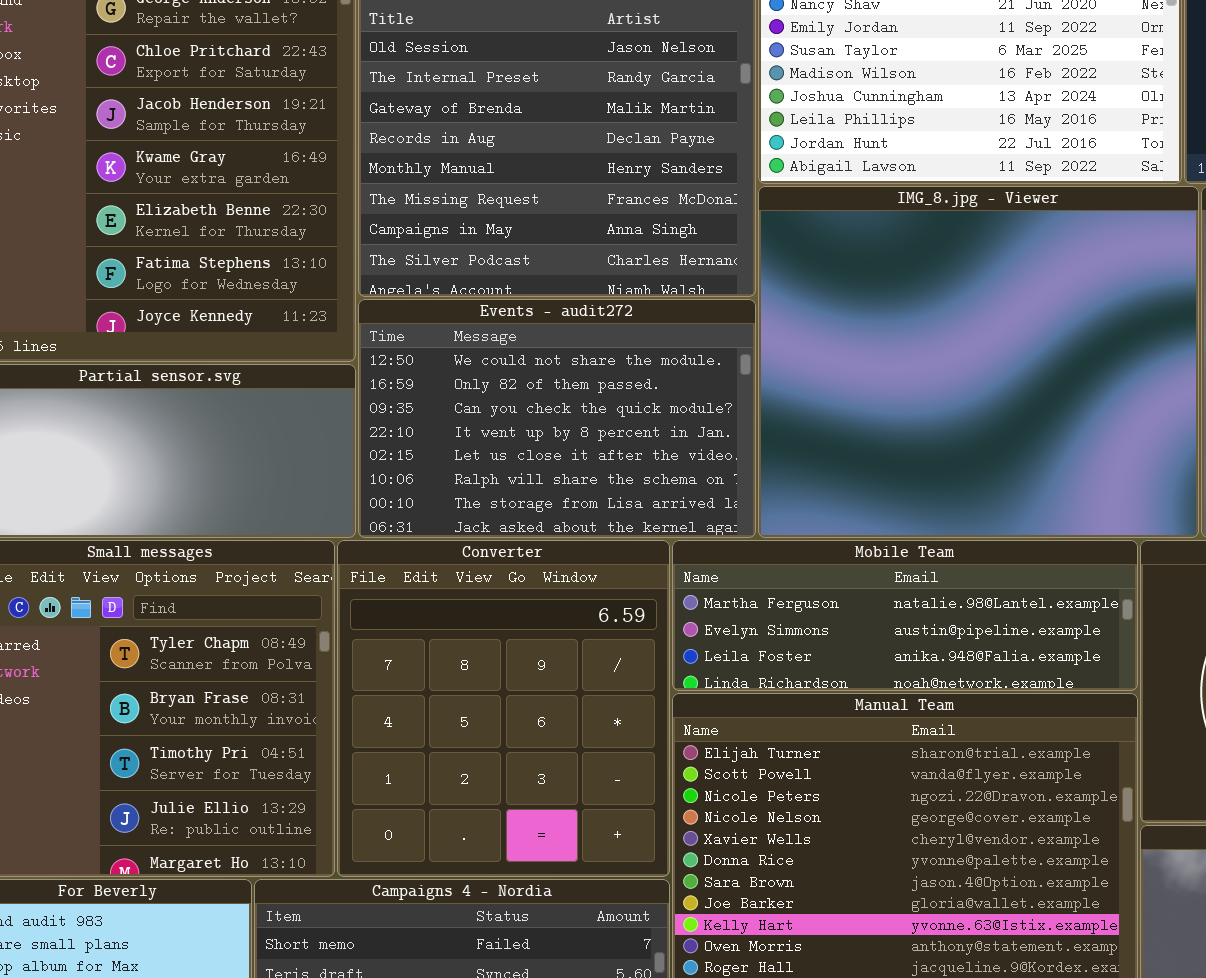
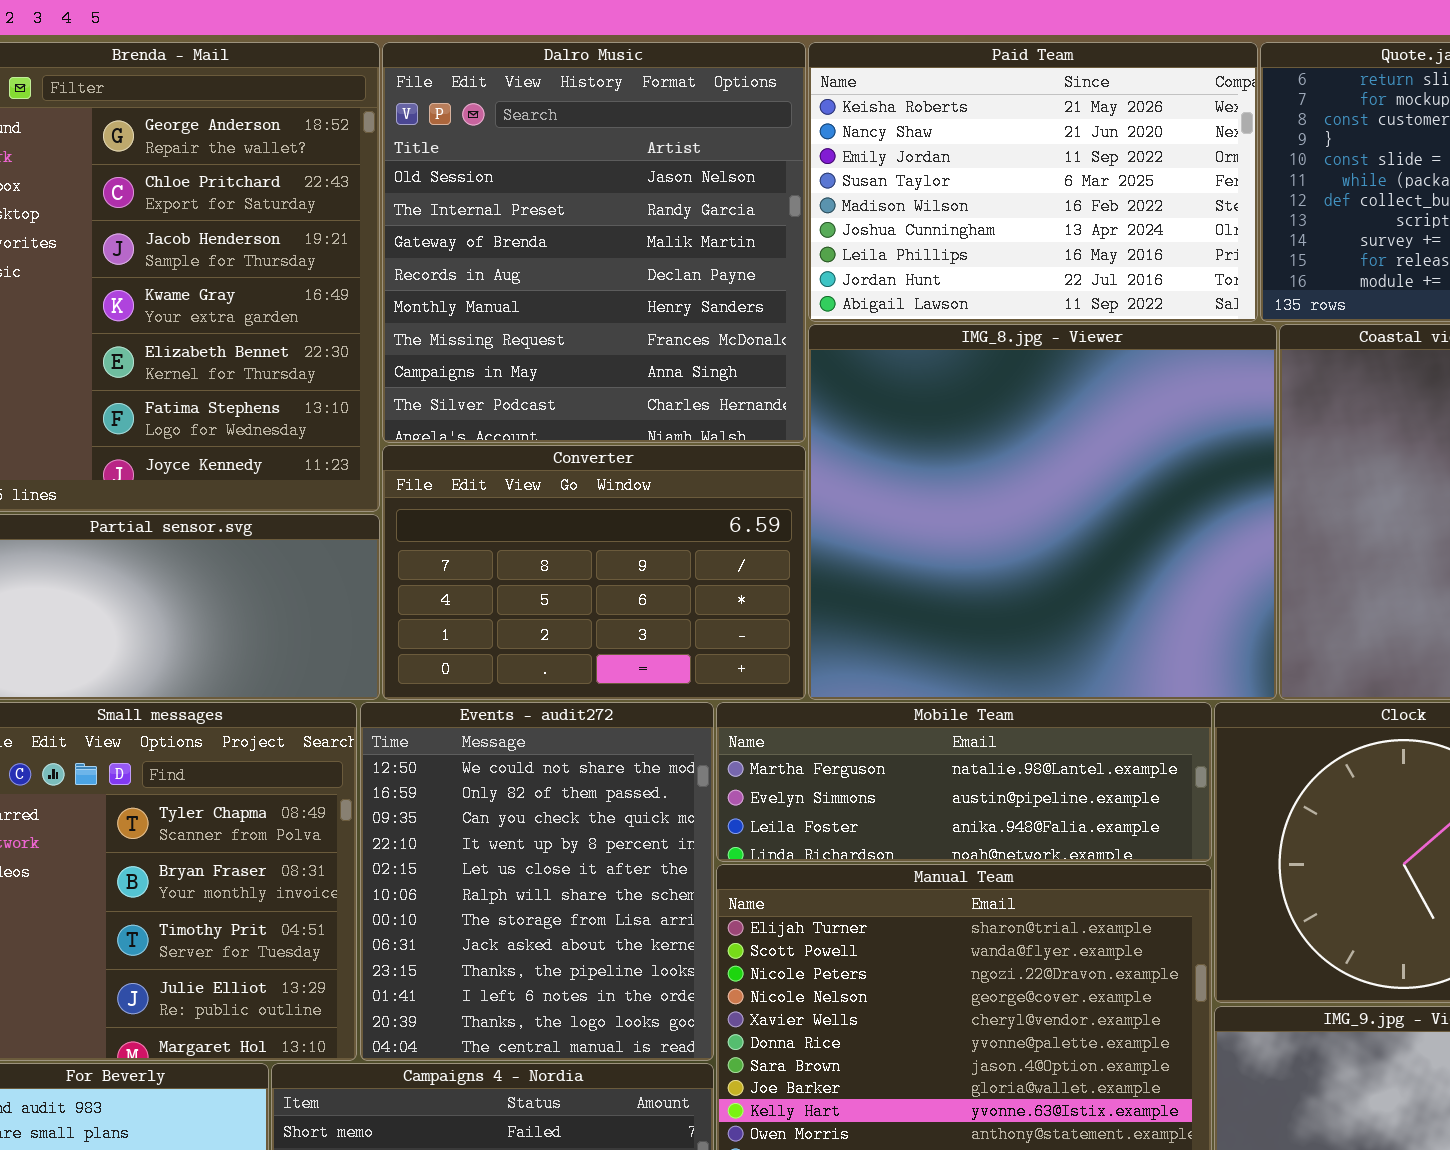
Events - audit272: [358,299,756,538] -> [360,702,714,1061], moved, resized
Converter: [337,540,670,877] -> [382,445,806,700], moved, resized

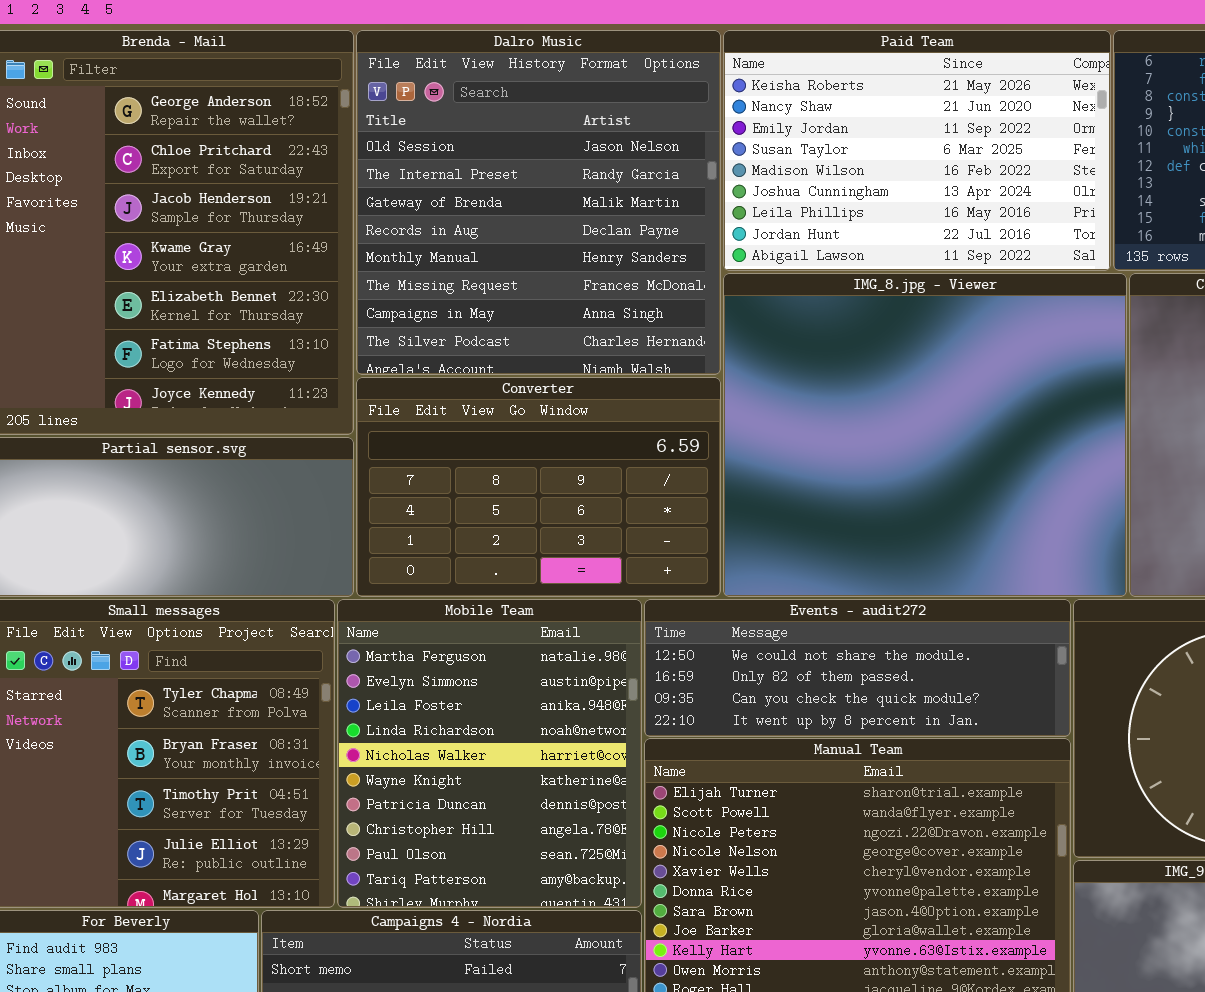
Events - audit272: [360,702,714,1061] -> [644,599,1071,737], moved, resized
Mobile Team: [716,702,1212,862] -> [337,599,642,908], moved, resized

